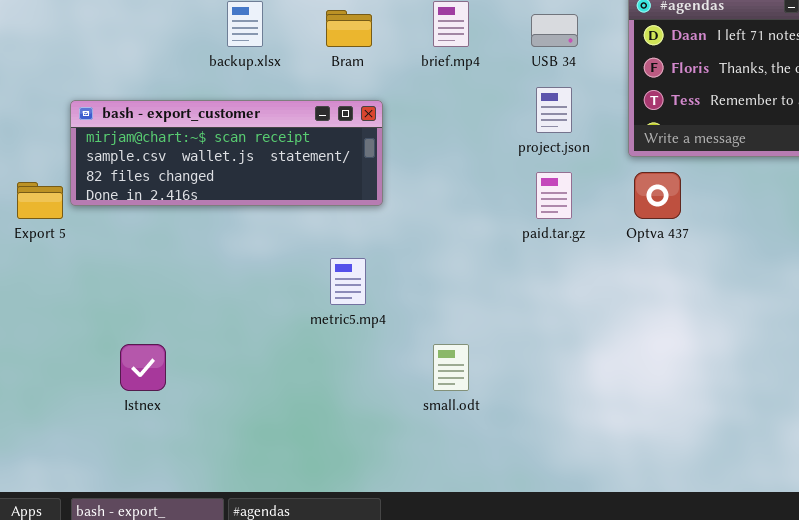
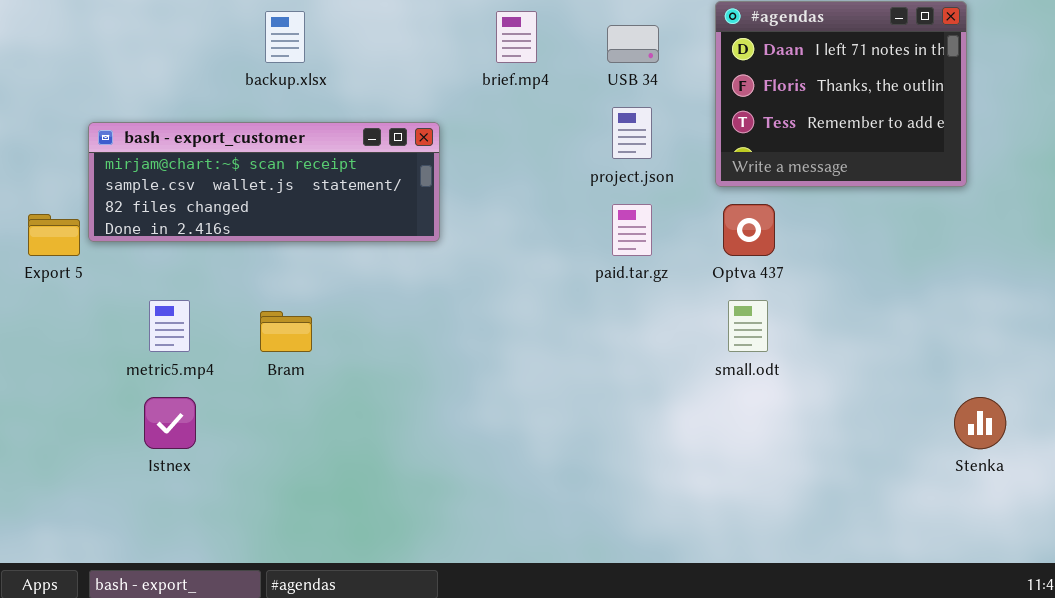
Bram: [326,10,372,47] -> [260,311,312,352], moved
metric5.mp4: [330,258,366,305] -> [149,300,190,352], moved
small.odt: [433,344,469,391] -> [728,300,768,352], moved

